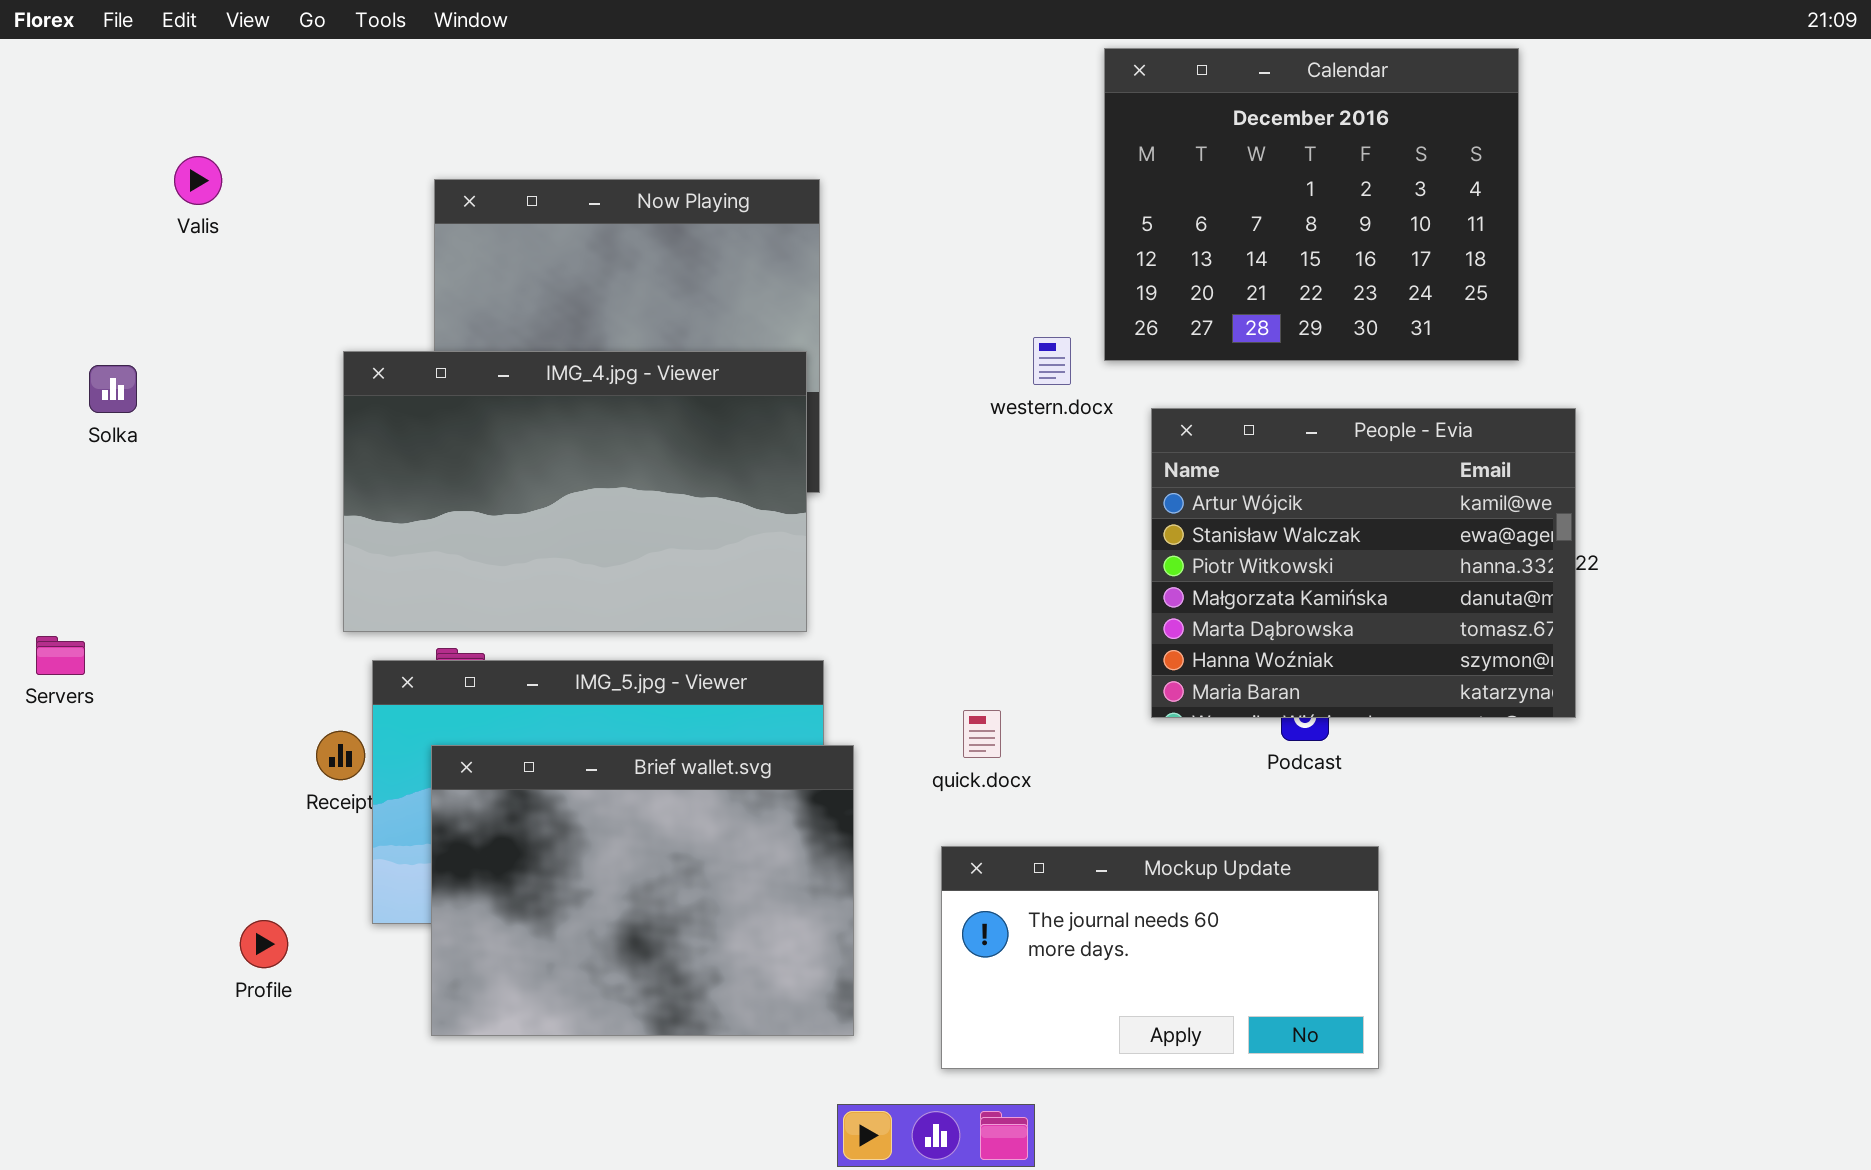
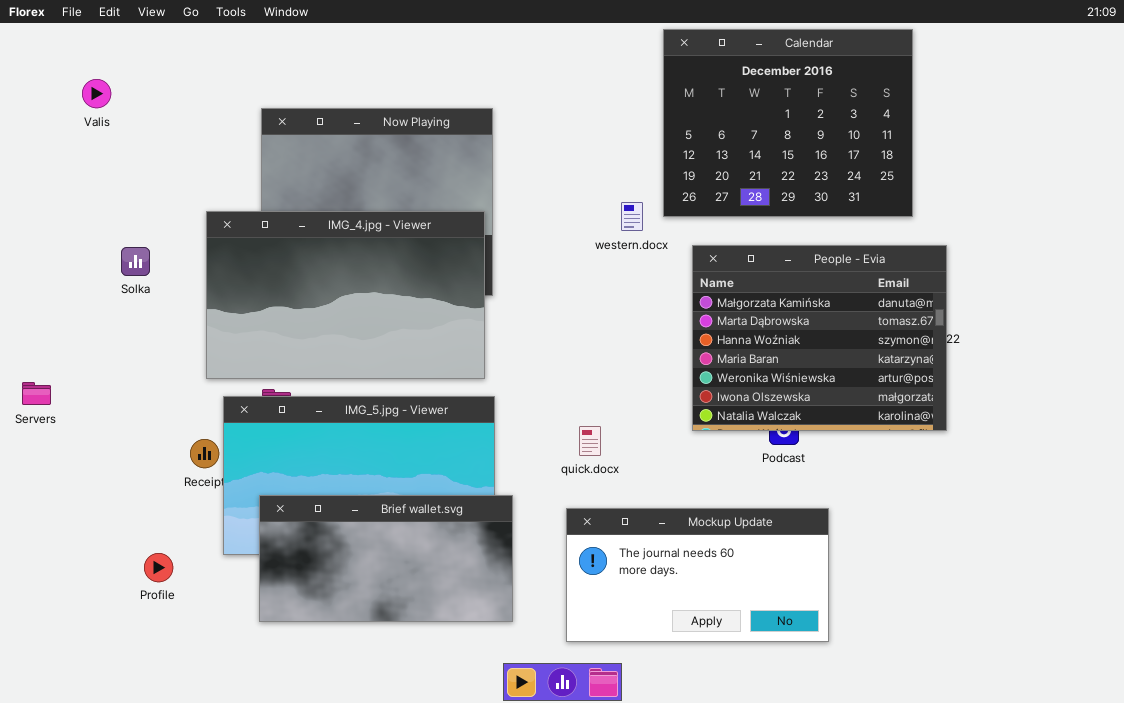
Valis: [174,156,222,205] -> [82,79,111,108], moved
Solka: [89,365,137,413] -> [121,247,150,276], moved
People - Evia: [1151,408,1576,718] -> [692,245,947,431], scrolled down 3 rows
Brief wallet.svg: [431,745,854,1036] -> [259,495,513,622], resized

